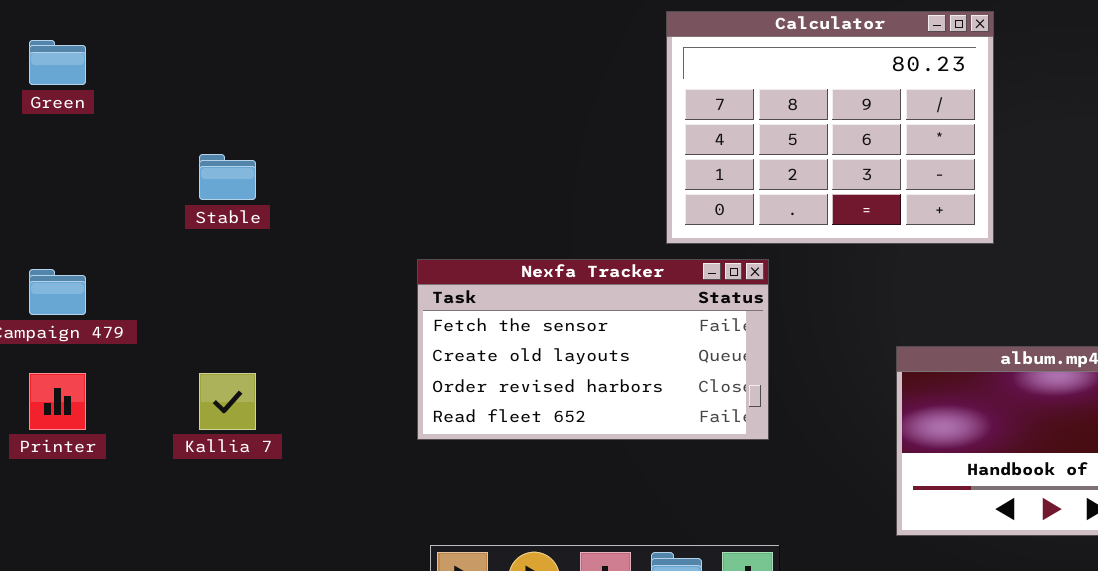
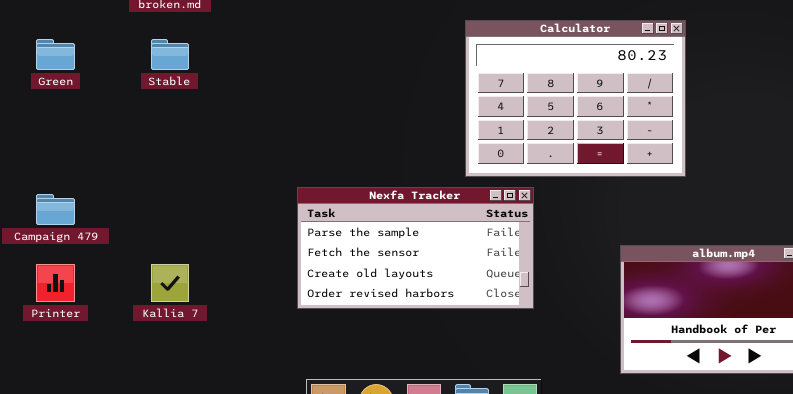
Stable: [199,154,256,200] -> [151,39,189,70], moved
Nexfa Tracker: [417,259,769,440] -> [297,187,534,309], scrolled up 1 row

